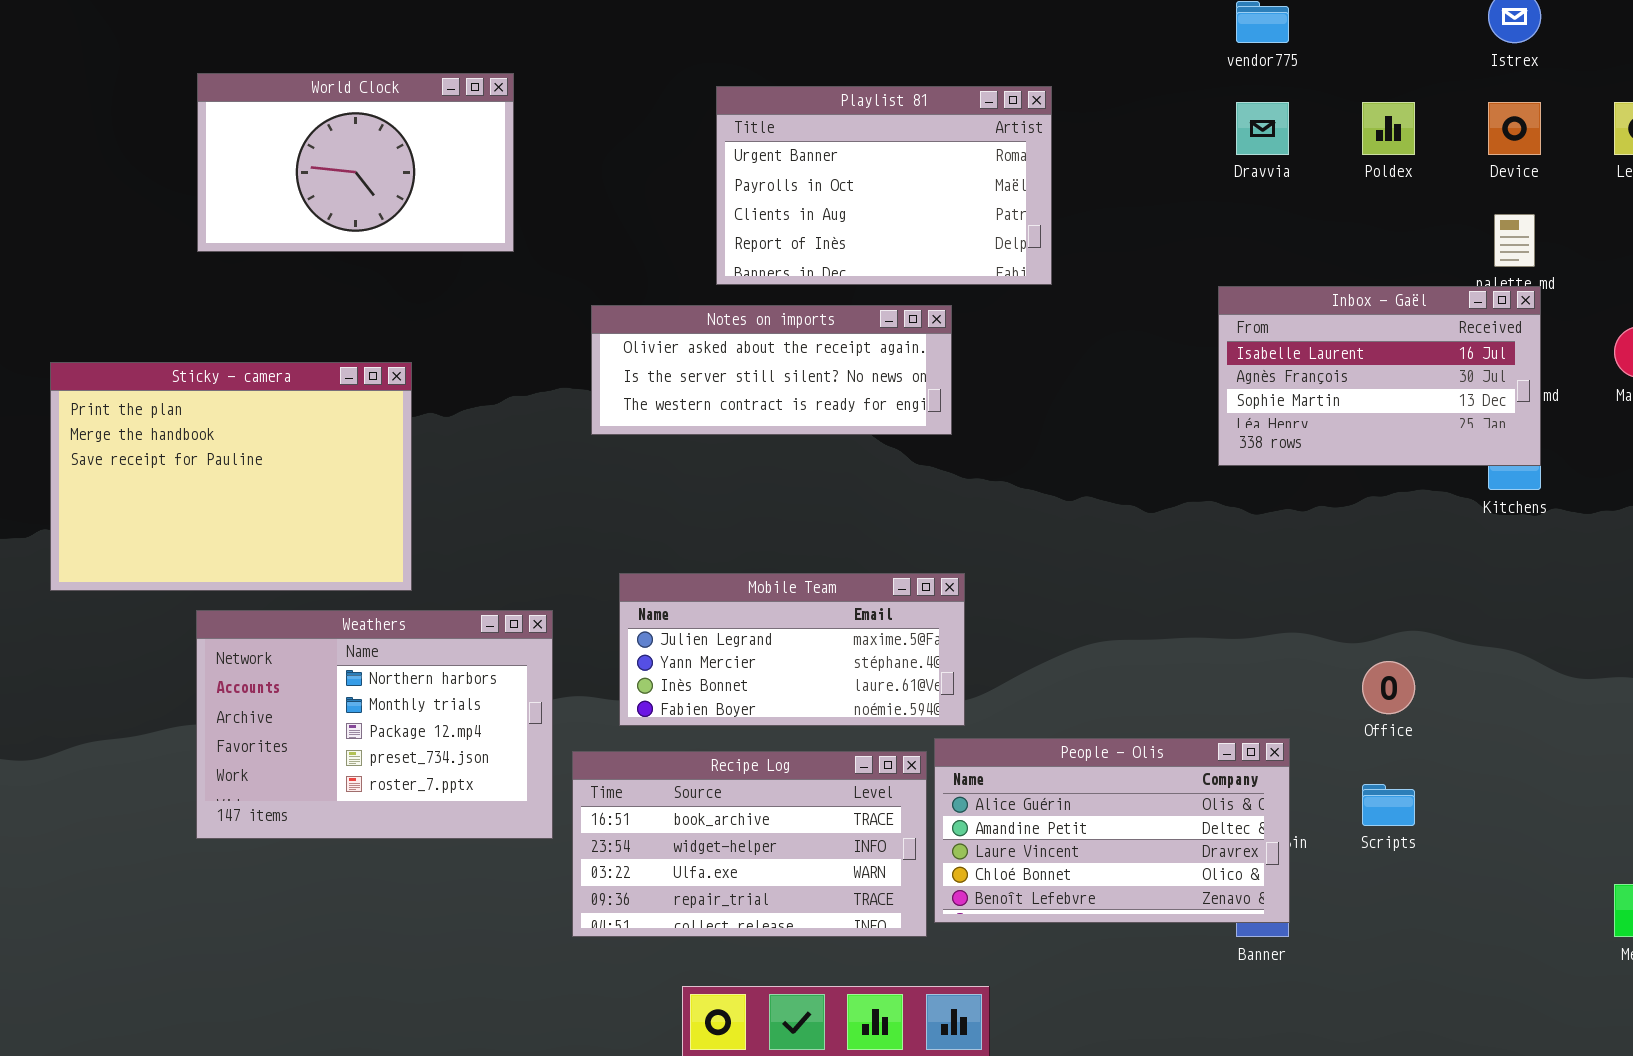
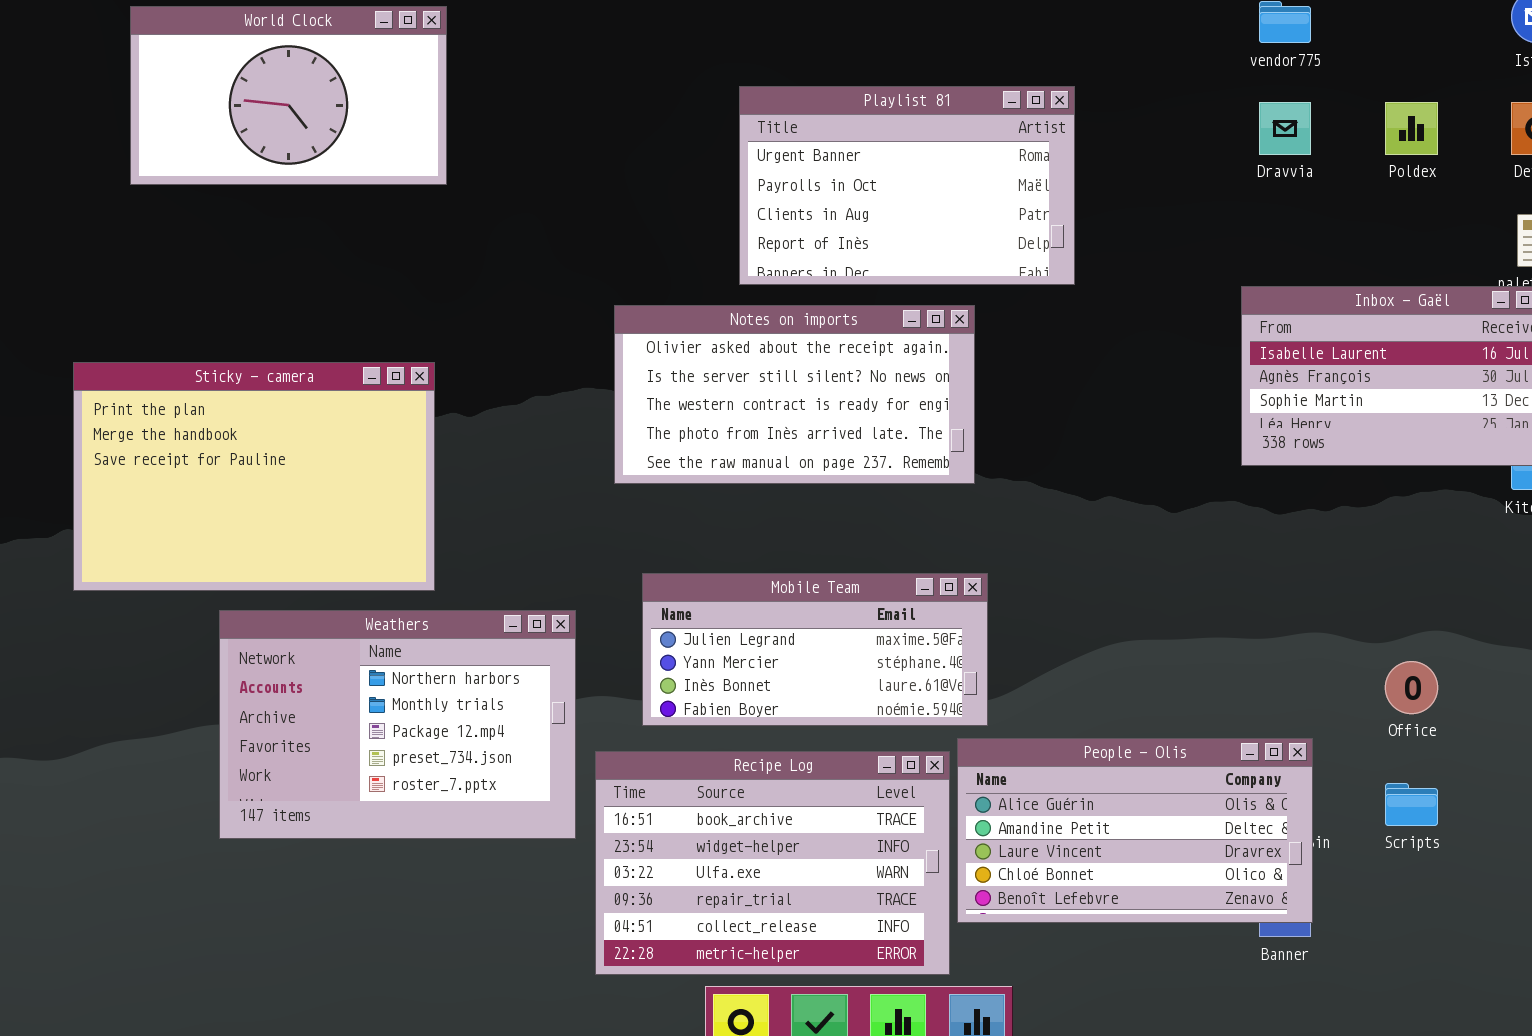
World Clock: [197,73,514,252] -> [130,6,447,185], moved
Notes on imports: [591,305,952,435] -> [614,305,975,484], resized
Recipe Log: [572,751,927,937] -> [595,751,950,975], resized

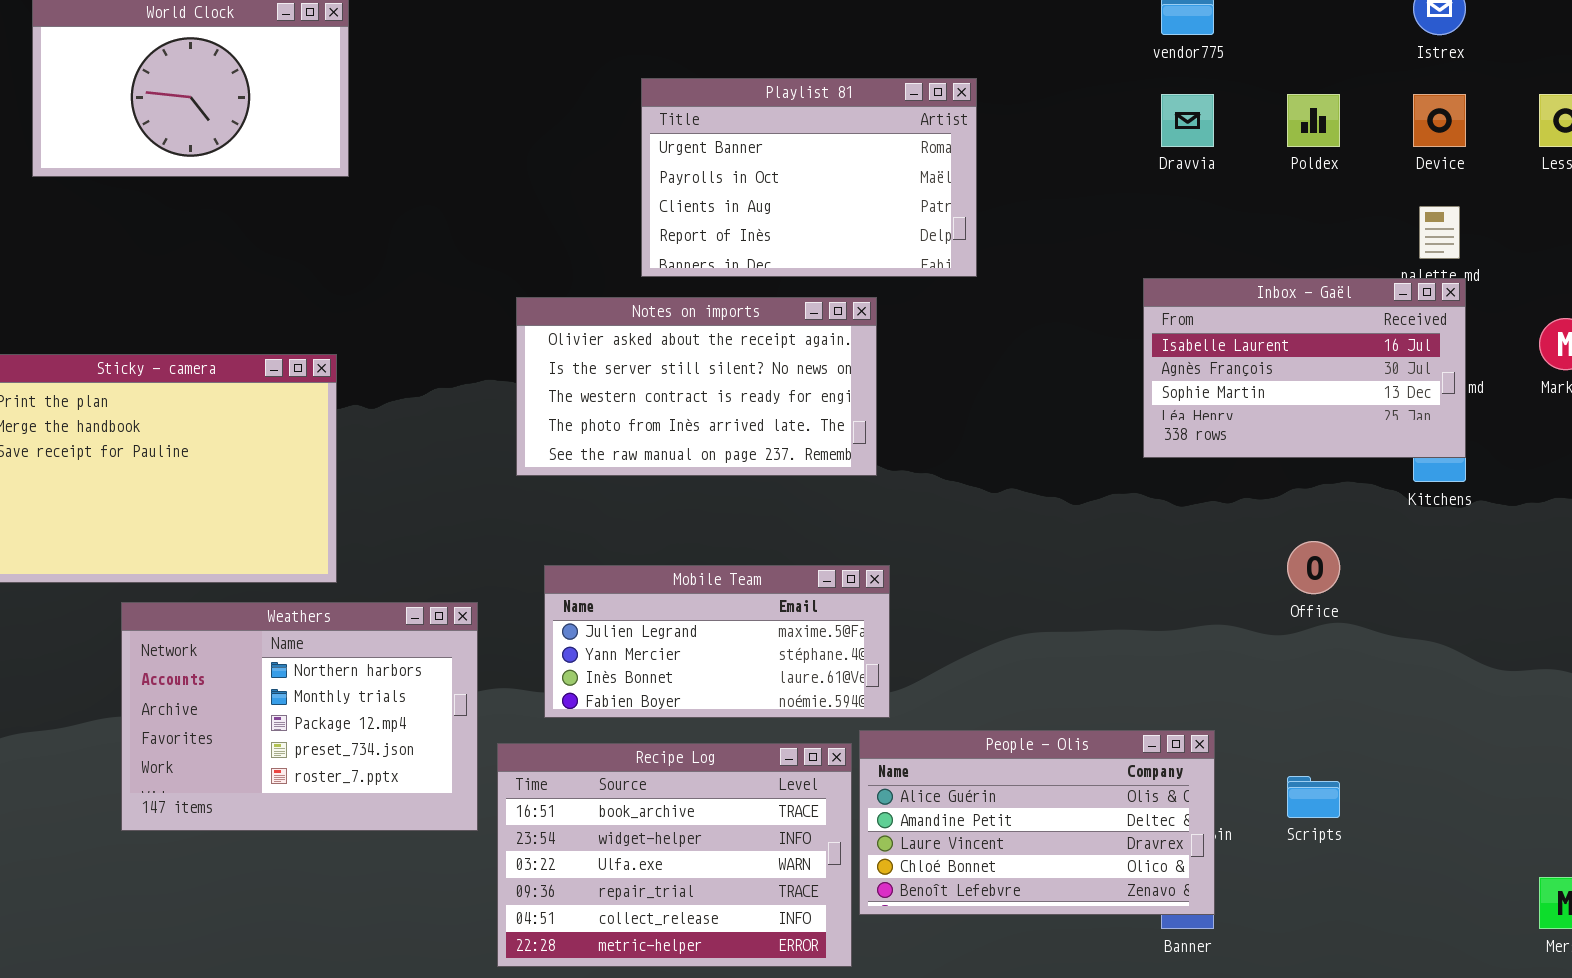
Office: [1385,661,1438,714] -> [1287,541,1340,594], moved

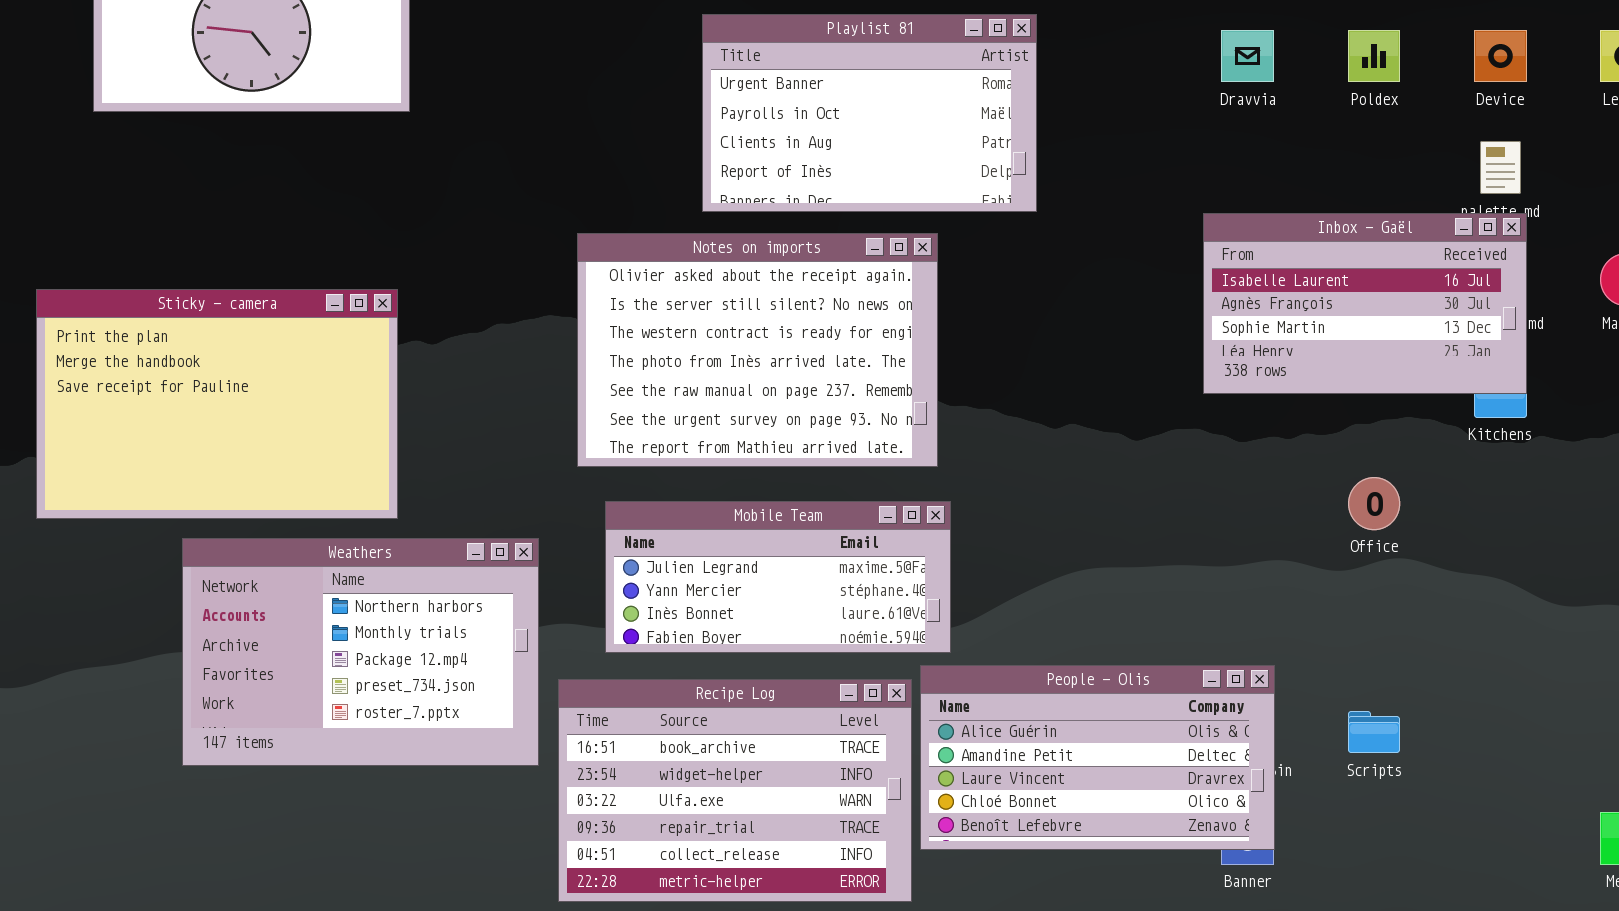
Notes on imports: [516,297,877,476] -> [577,233,938,467], resized

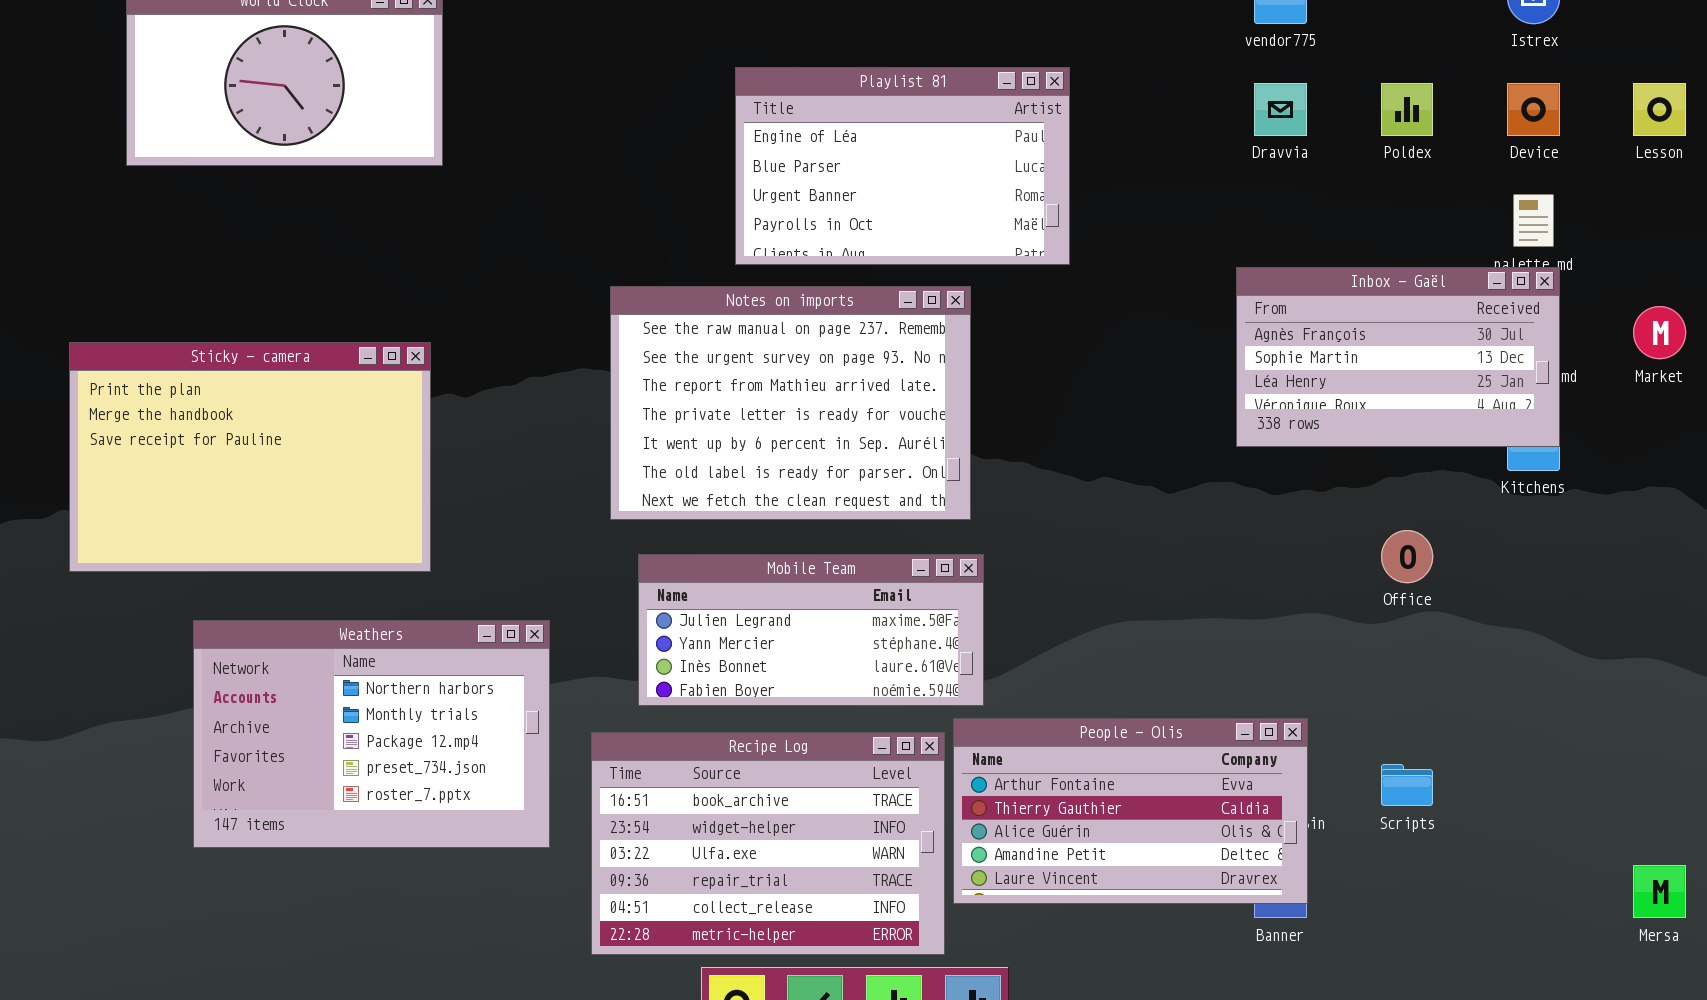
Playlist 81: [702,14,1037,212] -> [735,67,1070,265], scrolled up 2 rows
Inbox - Gaël: [1203,213,1527,394] -> [1236,267,1560,447], scrolled down 1 row
Notes on imports: [577,233,938,467] -> [610,286,971,520], scrolled down 4 rows
Weathers: [182,538,539,766] -> [193,620,550,848], moved
People - Olis: [920,665,1275,850] -> [953,718,1308,904], scrolled up 2 rows

